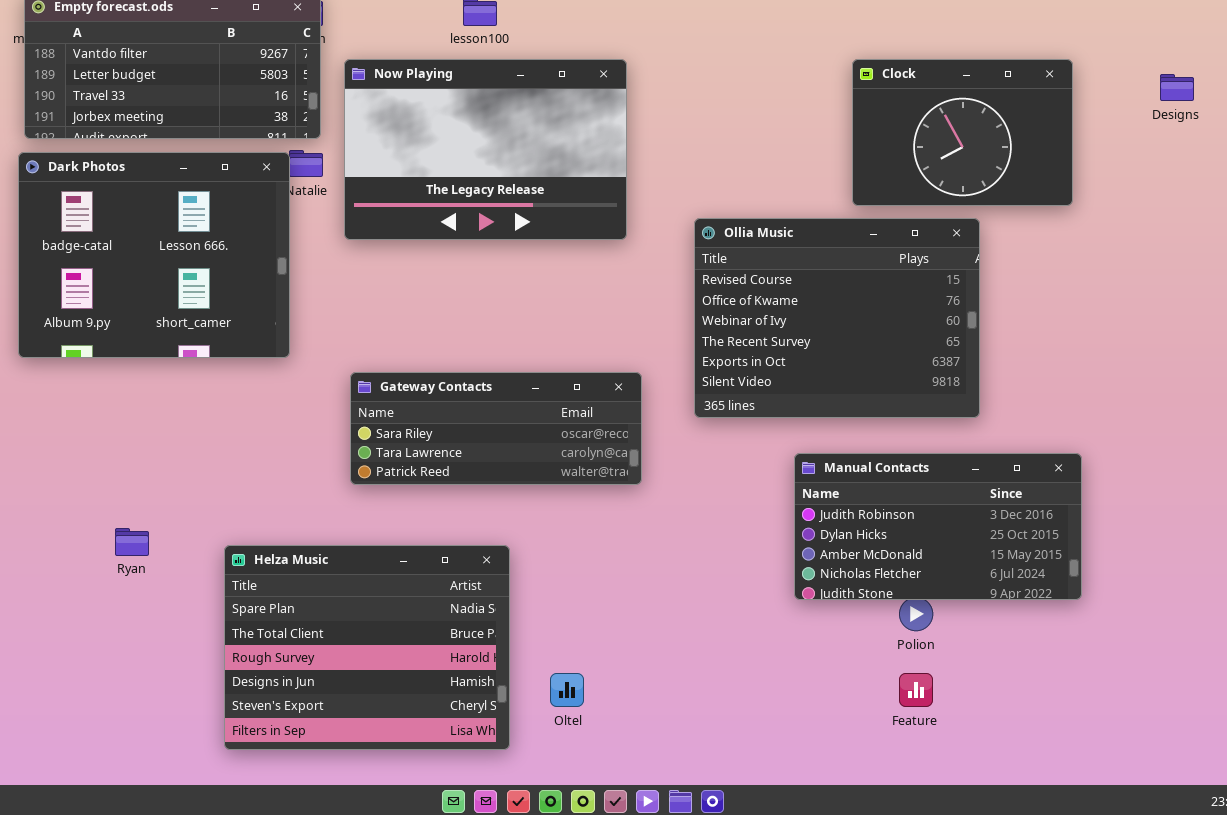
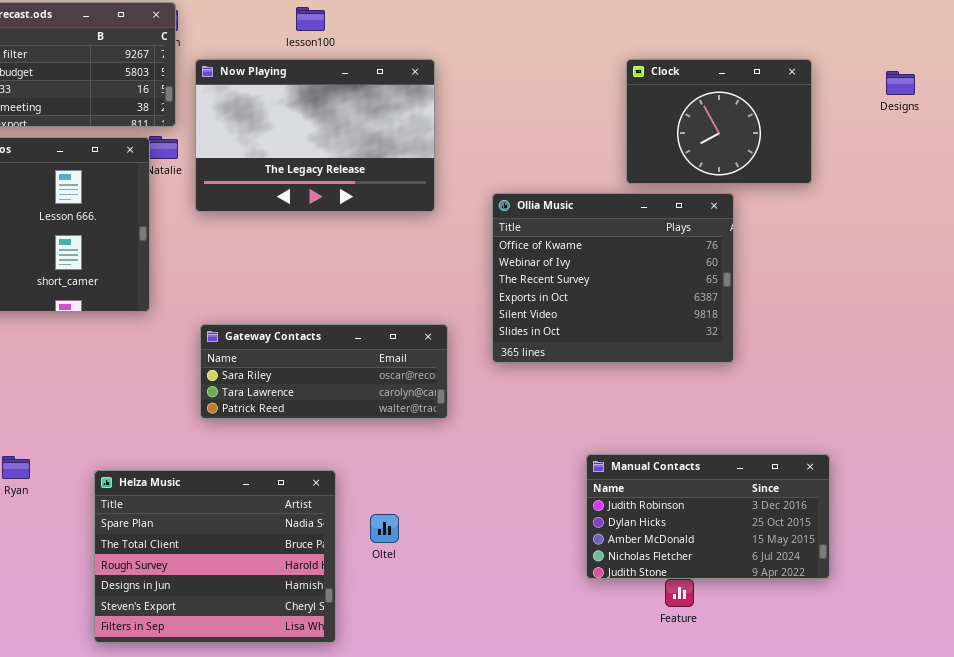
Ollia Music: [694,218,980,418] -> [492,193,734,363], scrolled down 1 row
Manual Contacts: [794,453,1082,600] -> [586,454,830,579], moved
Oltel: [550,673,584,707] -> [370,514,399,543], moved

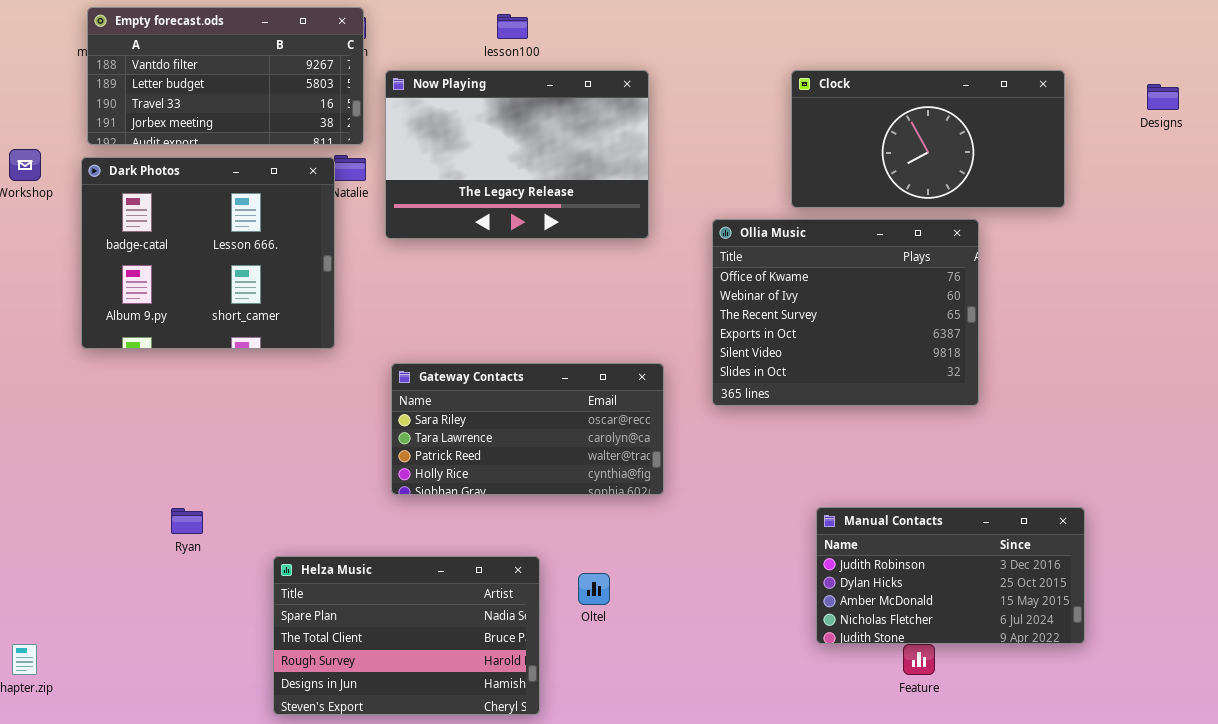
Clock: [626,59,812,184] -> [791,70,1065,208], resized
Gateway Contacts: [200,324,448,419] -> [391,363,664,495], resized
Helza Music: [94,470,336,643] -> [273,556,540,715], resized

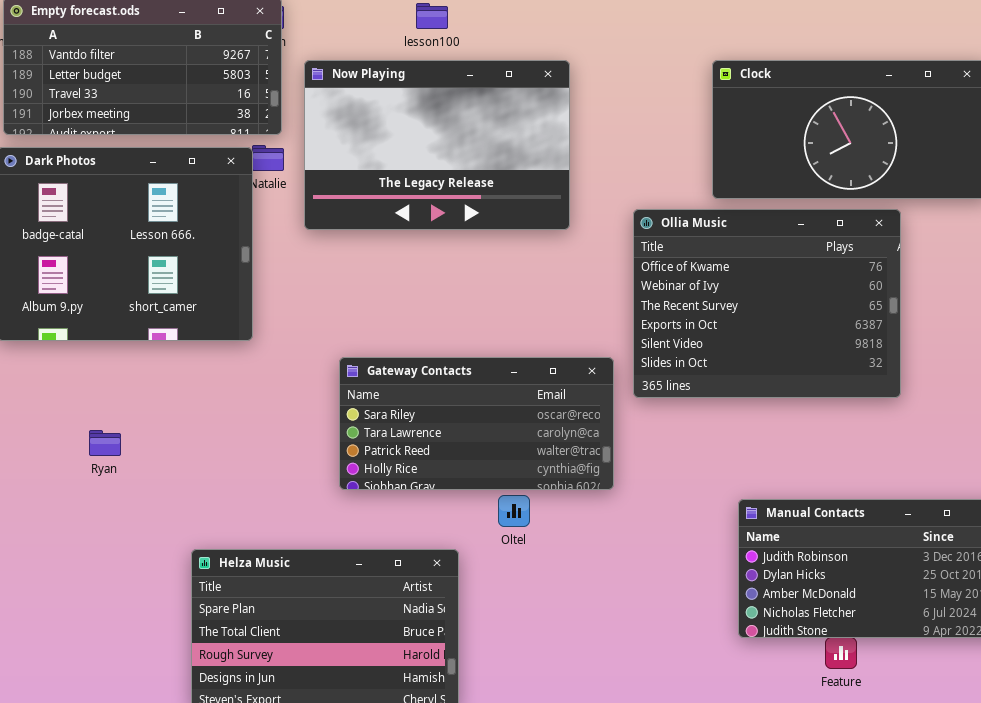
Gateway Contacts: [391,363,664,495] -> [339,357,614,490], moved
Ryan: [171,508,203,534] -> [89,430,121,456], moved
Oltel: [578,573,610,605] -> [498,495,530,527], moved

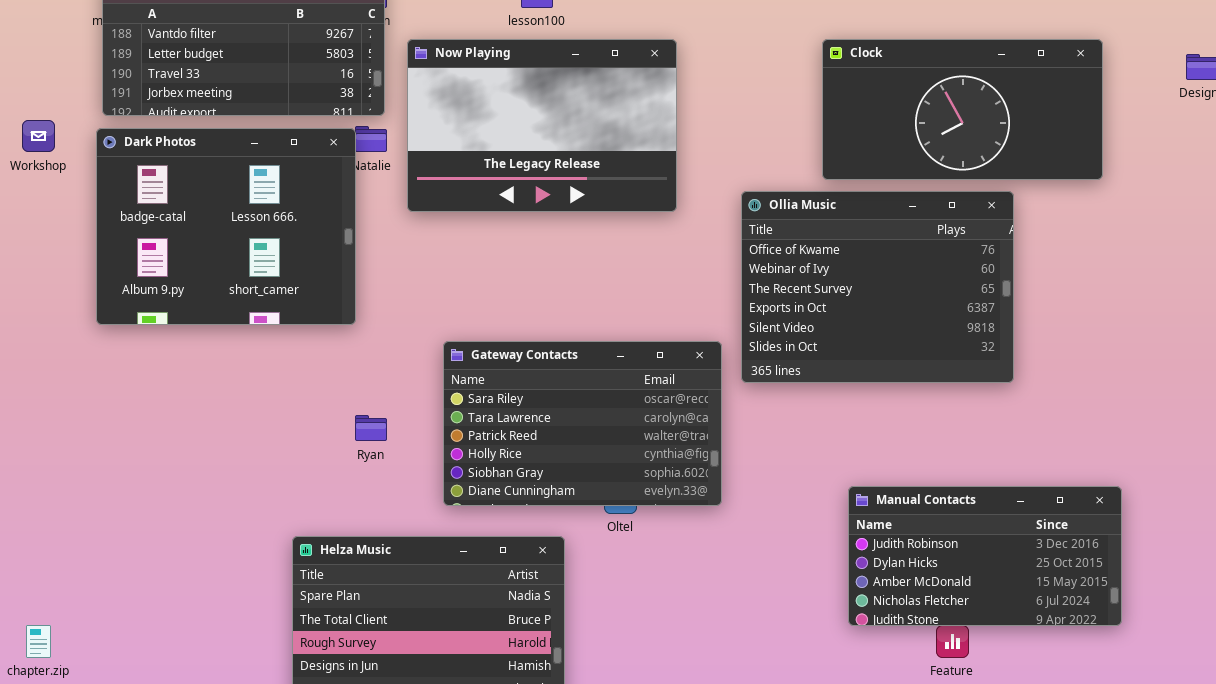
Gateway Contacts: [339,357,614,490] -> [443,341,722,506], resized
Ryan: [89,430,121,456] -> [355,415,387,441], moved

